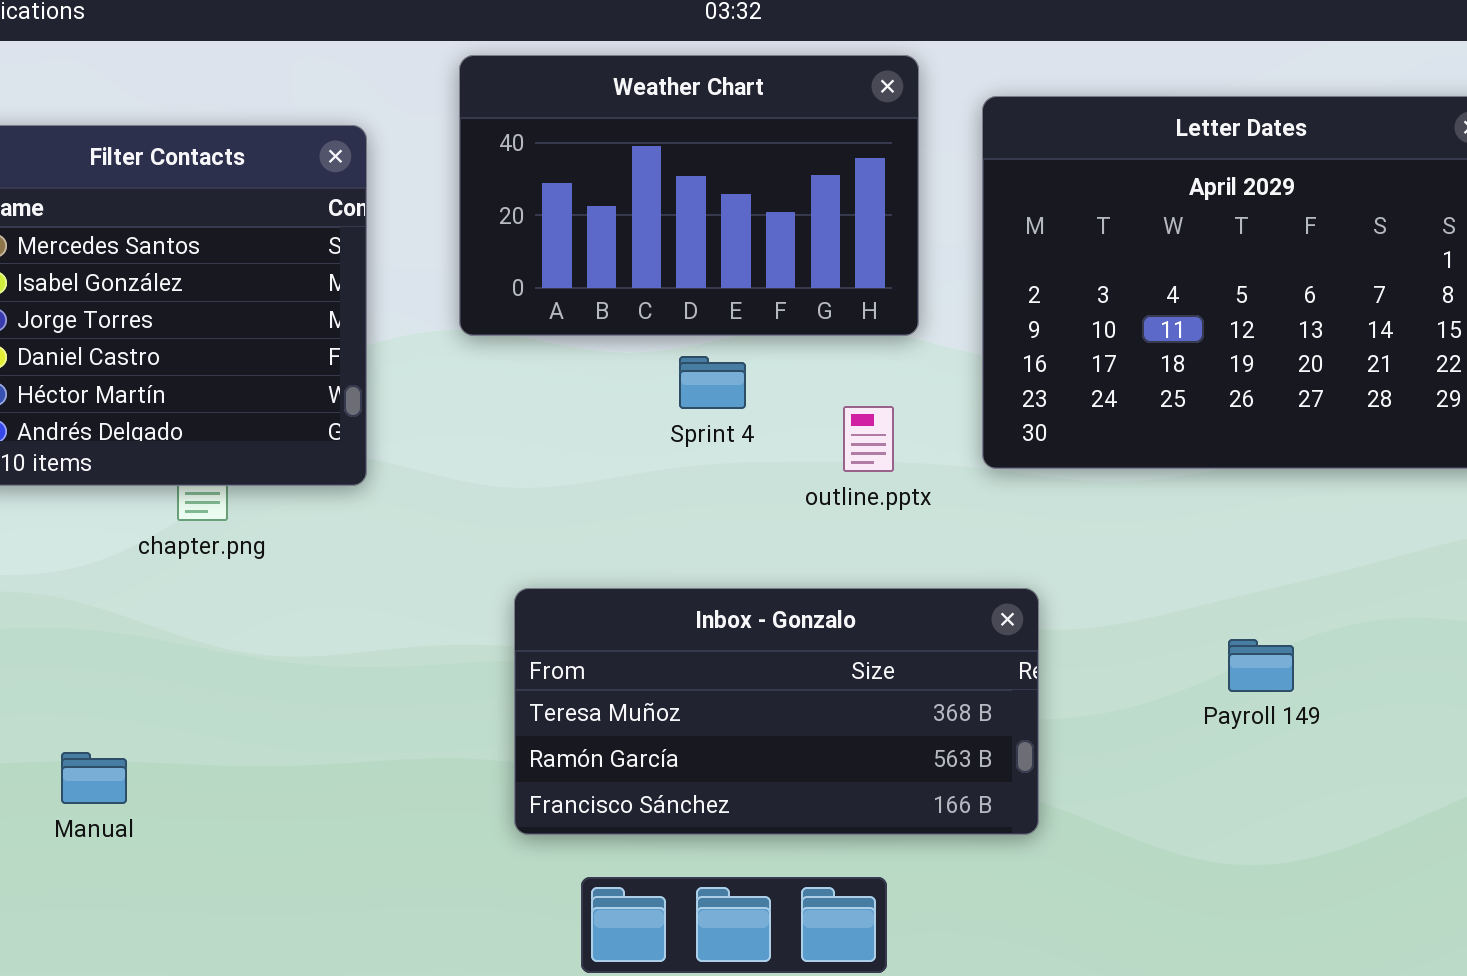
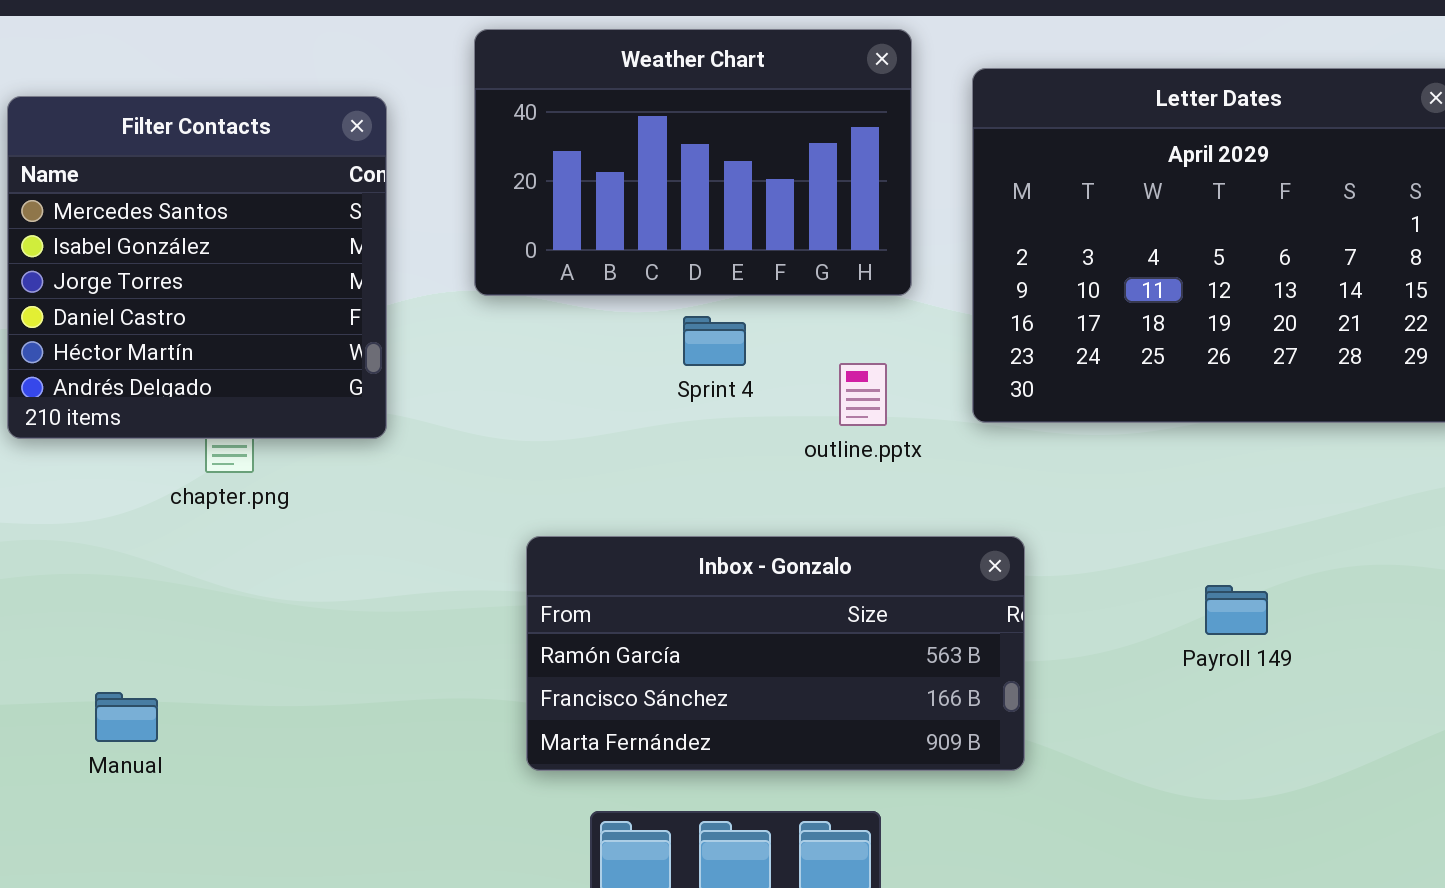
Inbox - Gonzalo: [514,588,1039,835] -> [526,536,1025,771], scrolled down 1 row

